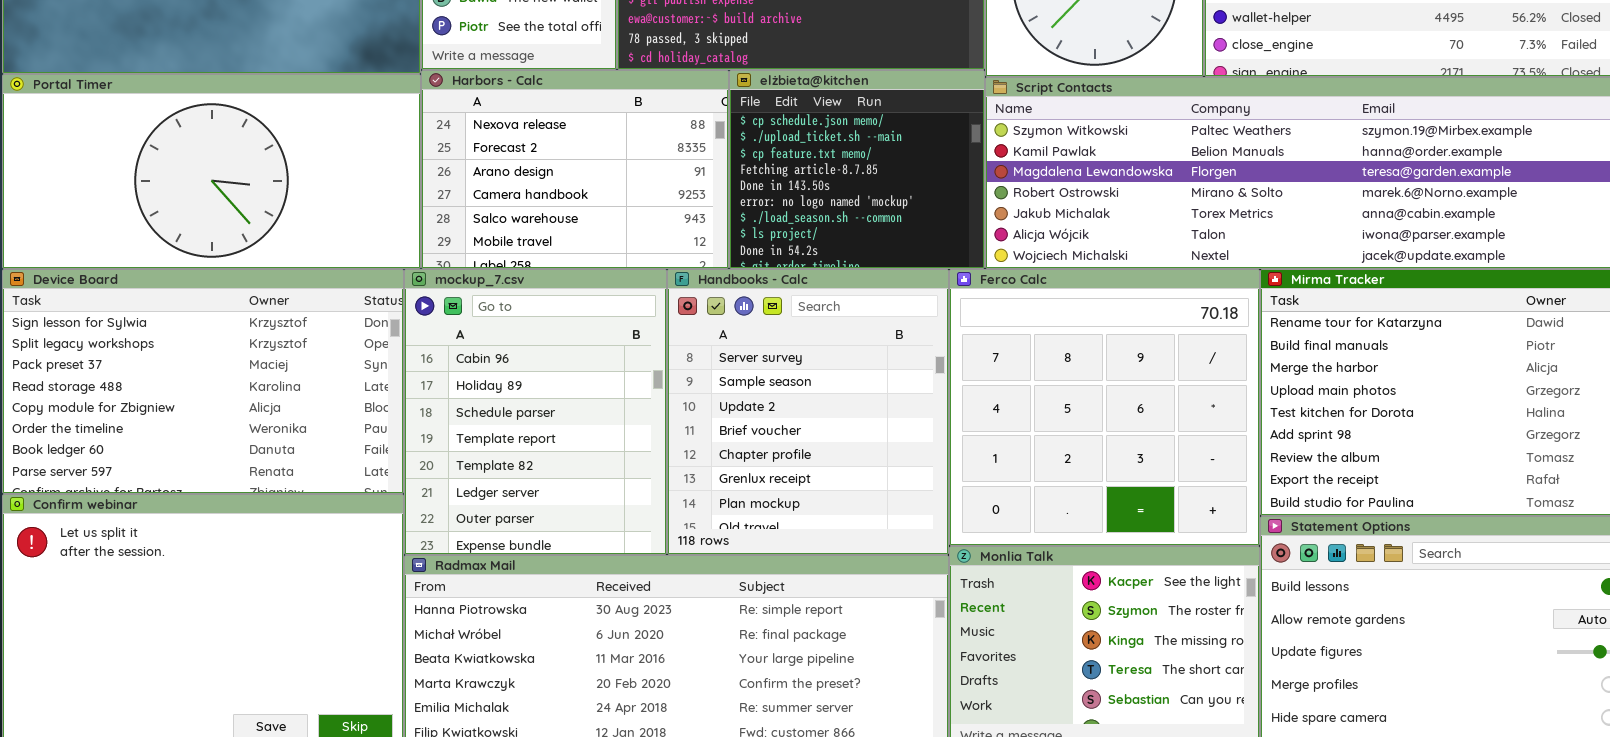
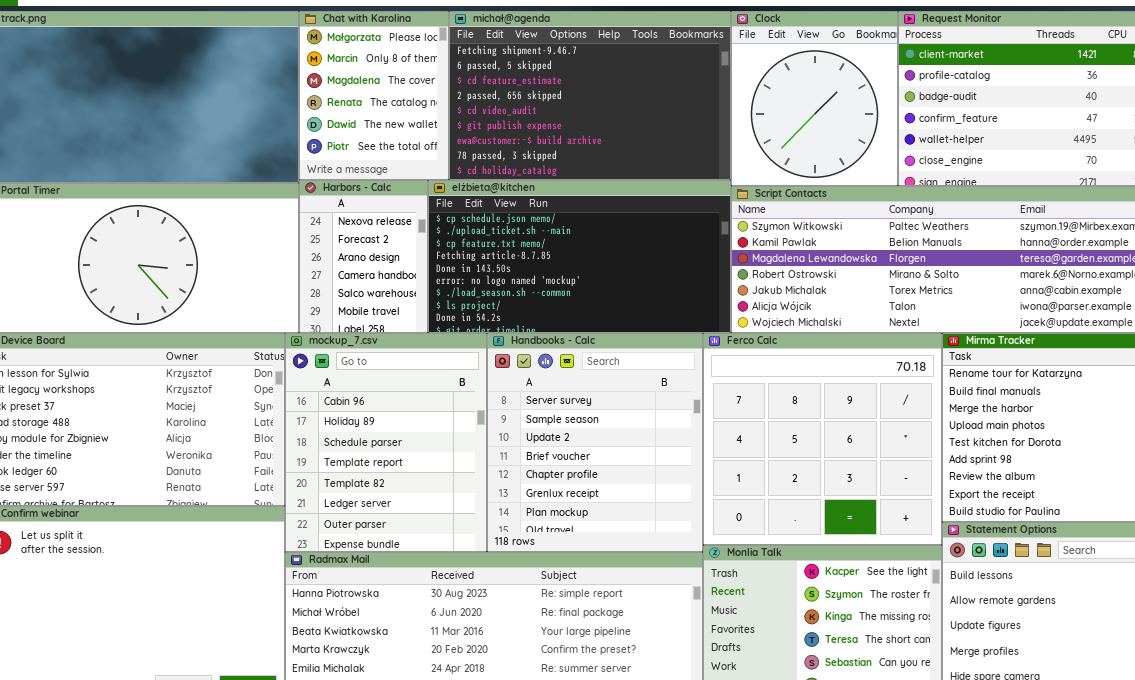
Harbors - Calc: [421,70,729,269] -> [299,180,428,333], resized
elżbieta@kitchen: [729,70,985,269] -> [428,180,731,333], resized

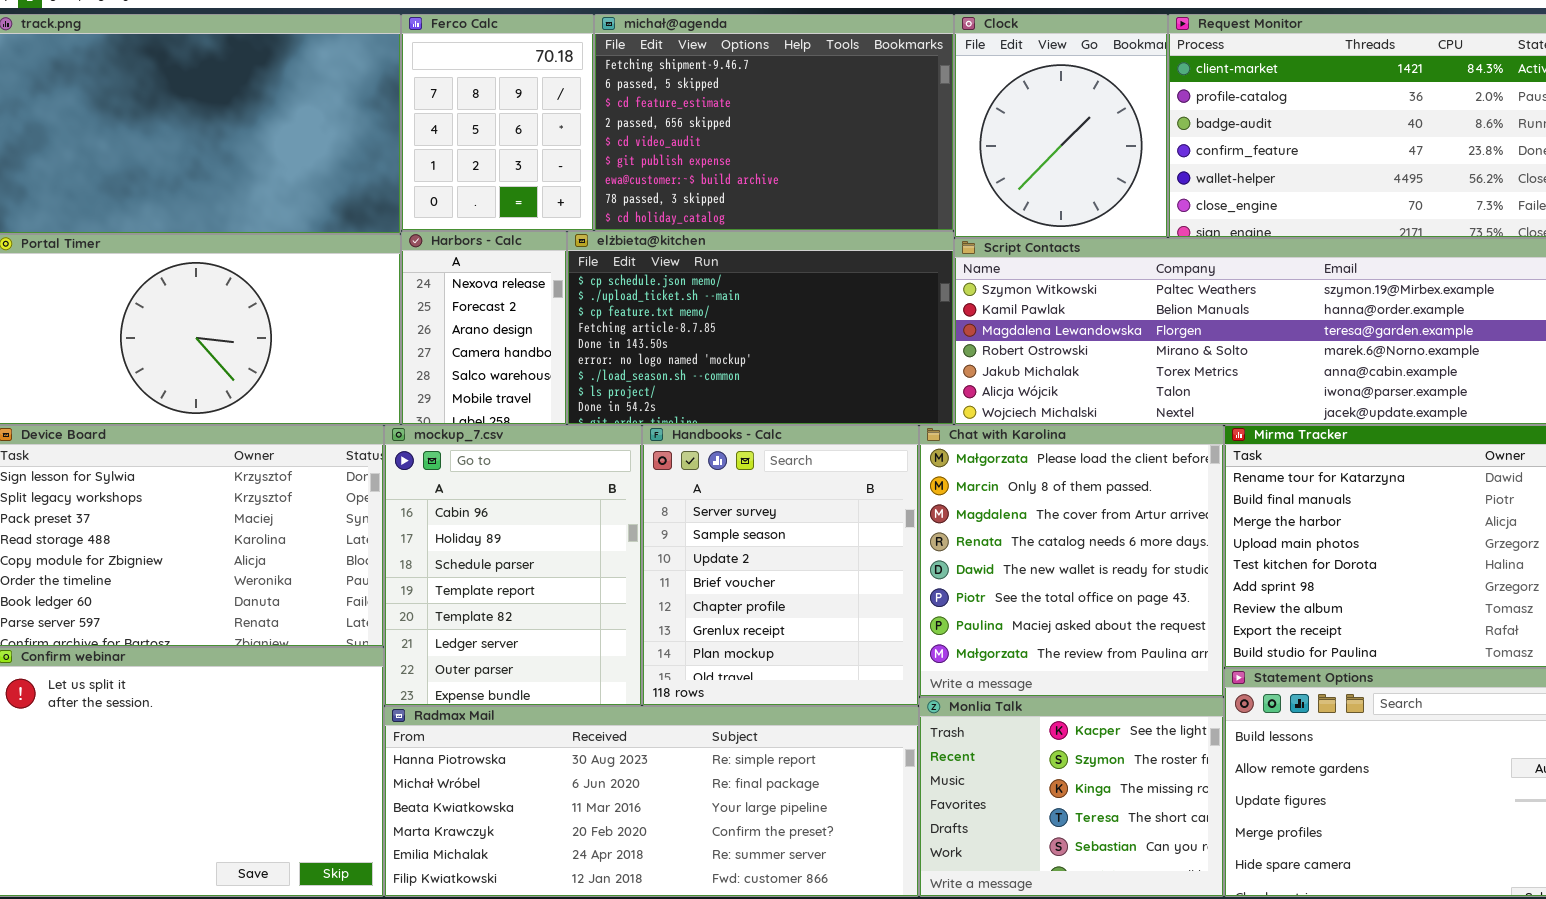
Chat with Karolina: [299,11,449,180] -> [919,425,1224,697], moved, resized
Ferco Calc: [703,333,942,545] -> [401,14,594,231], moved, resized

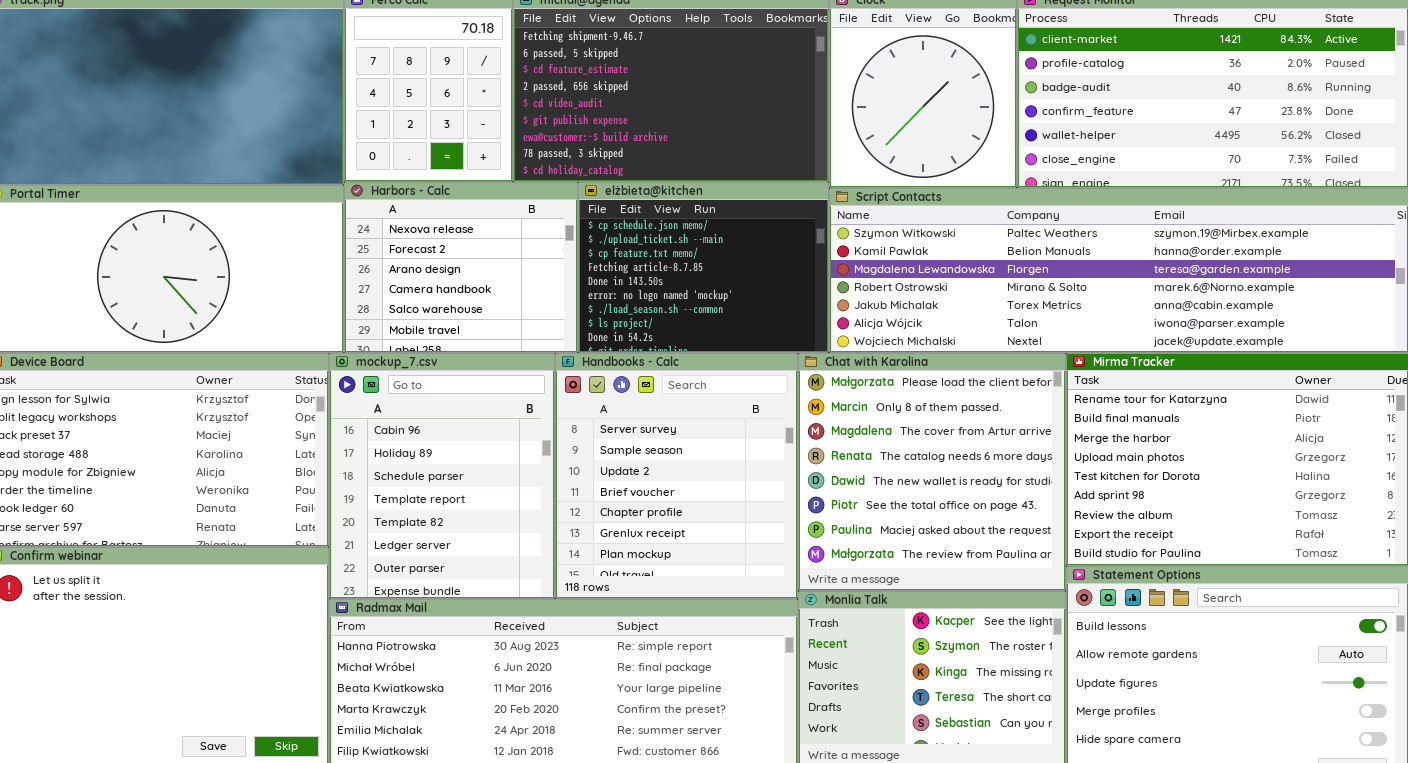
Harbors - Calc: [401,231,567,425] -> [344,182,578,353], resized
elżbieta@kitchen: [567,231,954,425] -> [578,182,829,353], resized

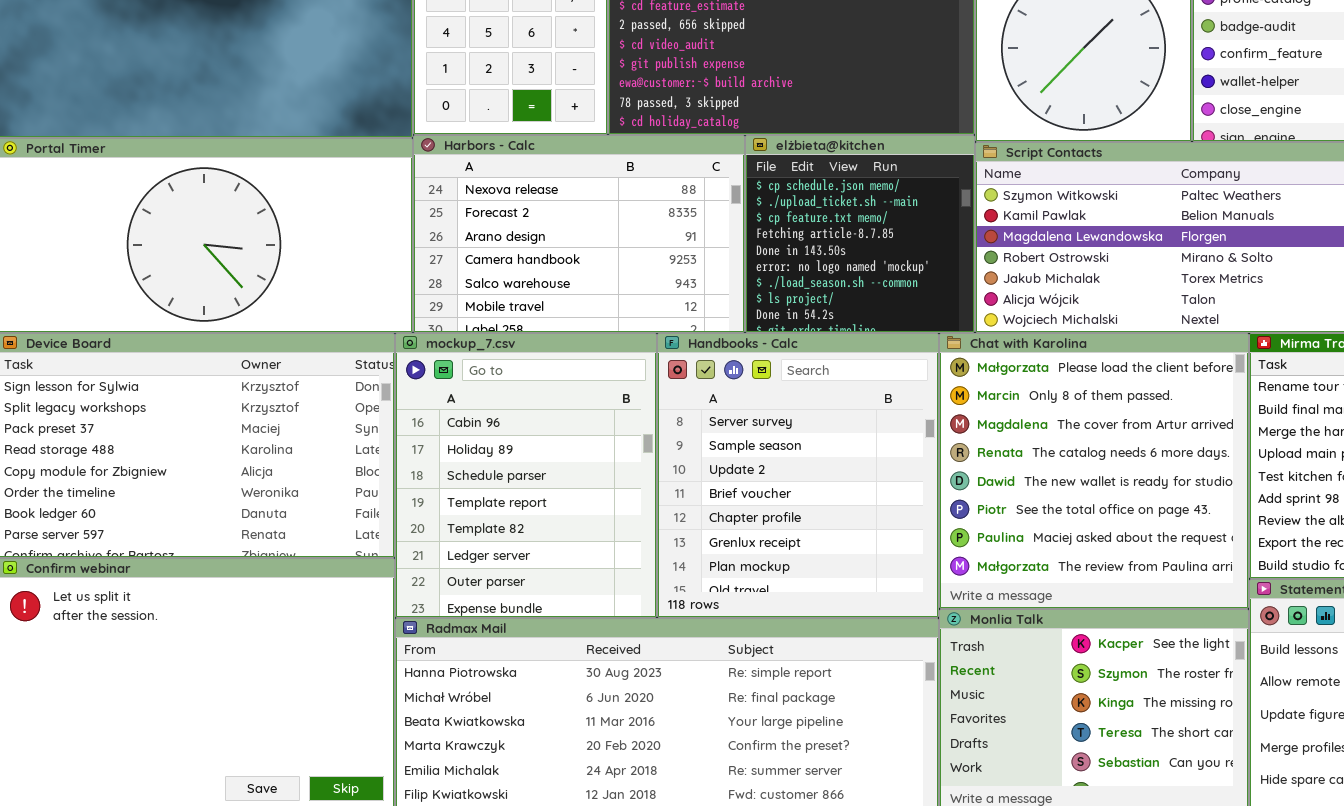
Harbors - Calc: [344,182,578,353] -> [413,135,745,333], resized
elżbieta@kitchen: [578,182,829,353] -> [745,135,975,333], resized

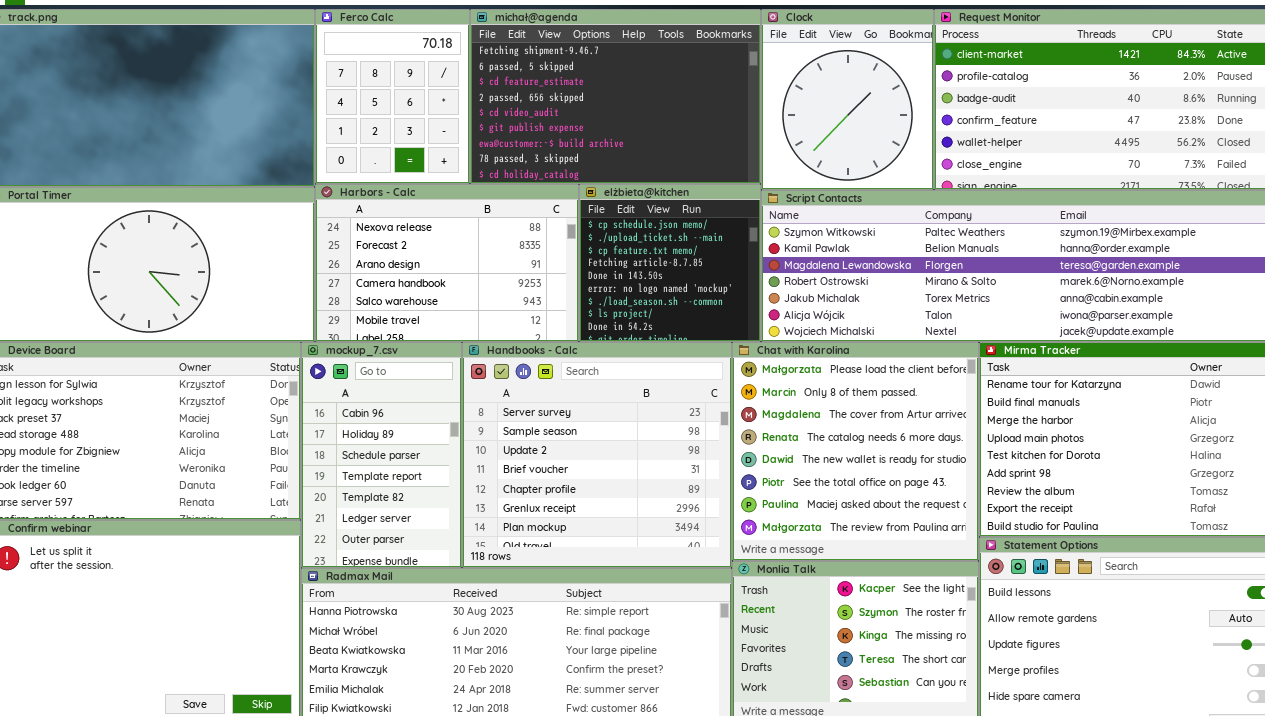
mockup_7.csv: [395,333,657,618] -> [301,342,462,568], resized
Handbooks - Calc: [657,333,939,618] -> [462,342,732,568], resized

